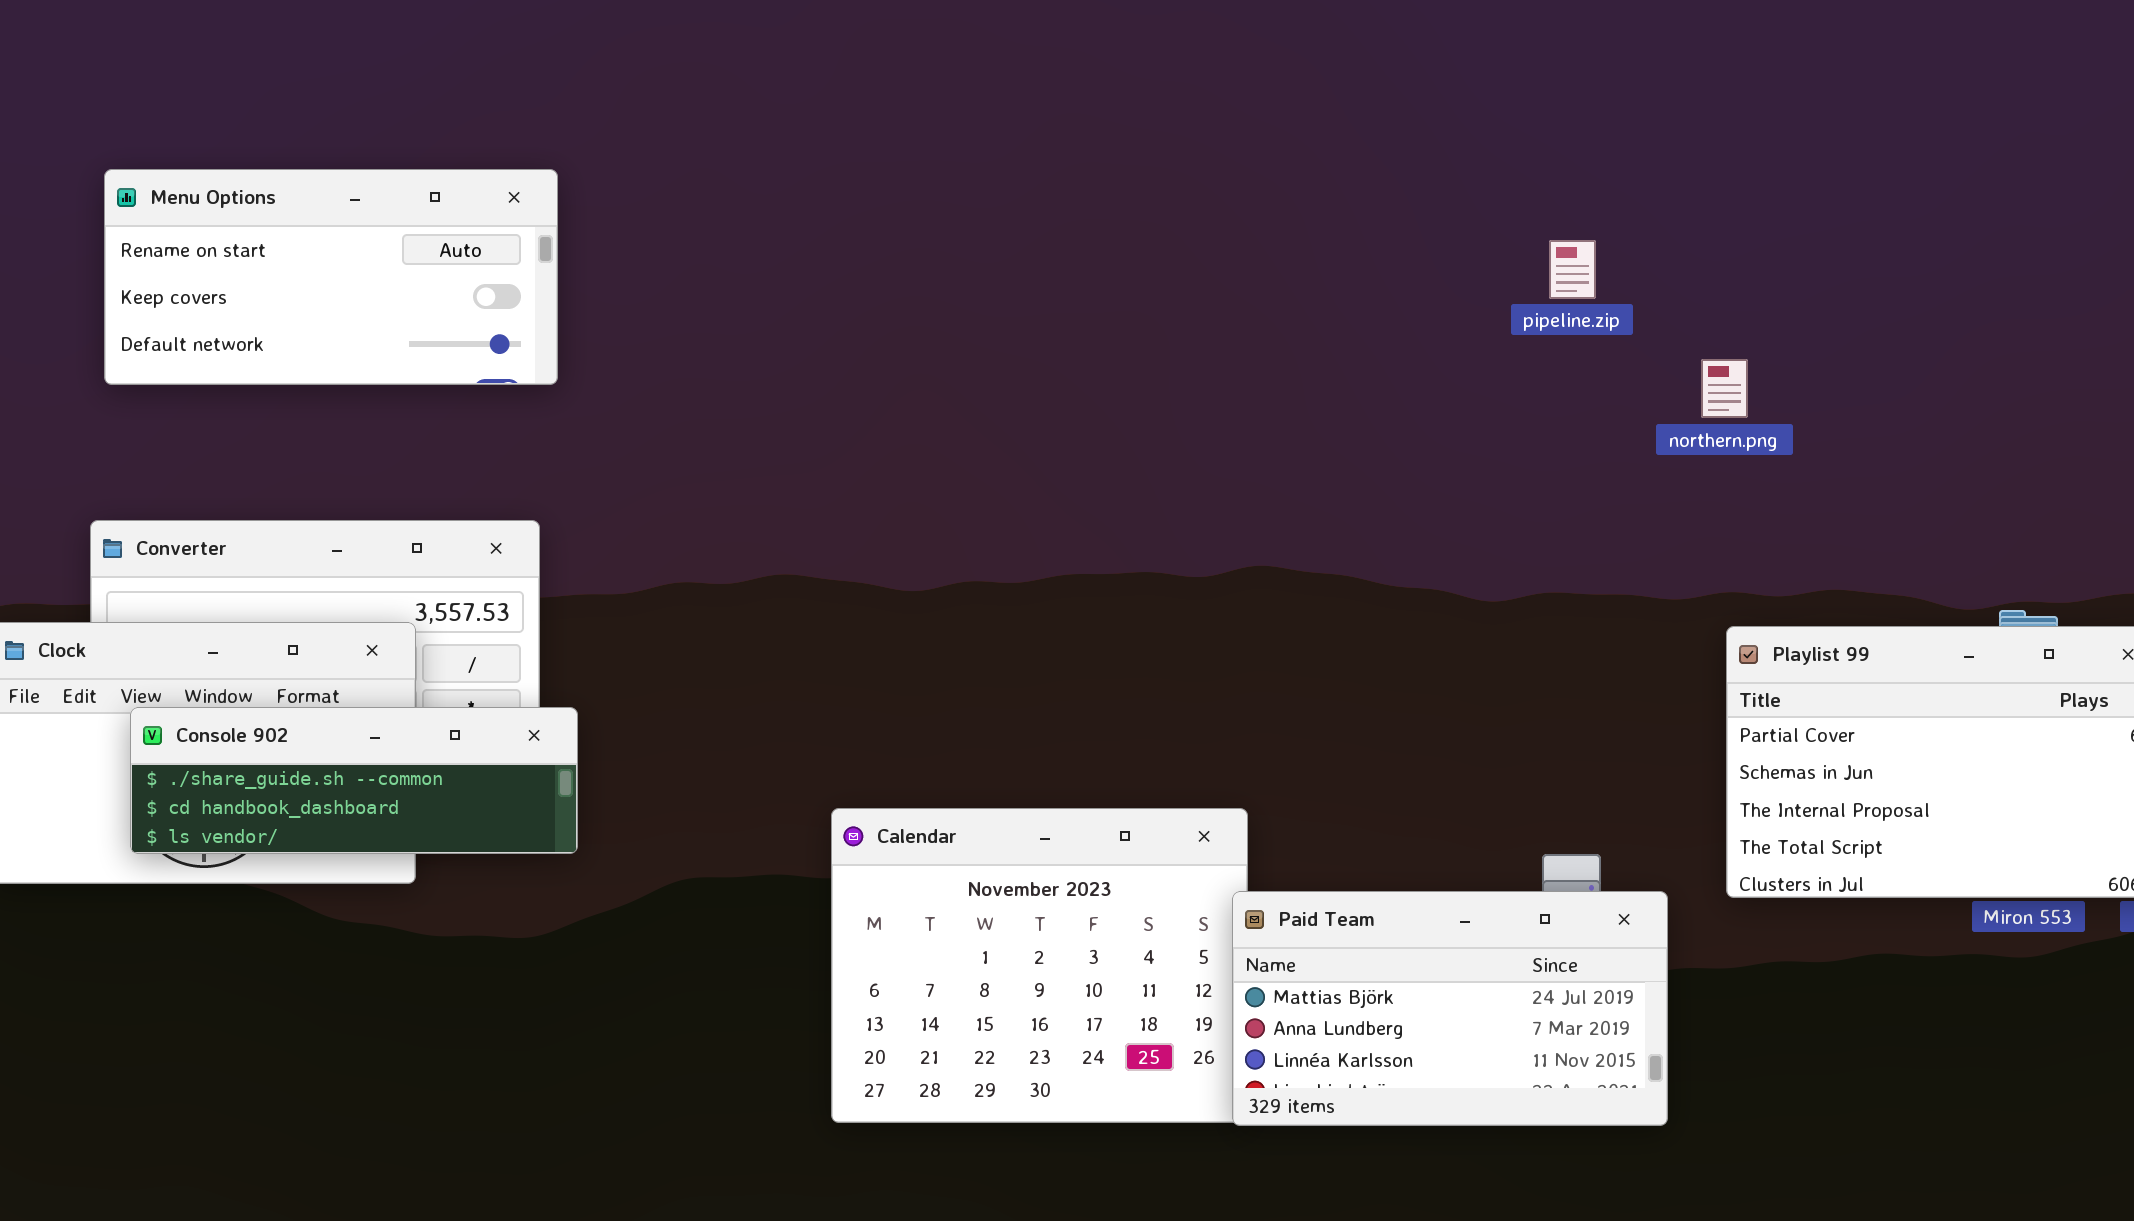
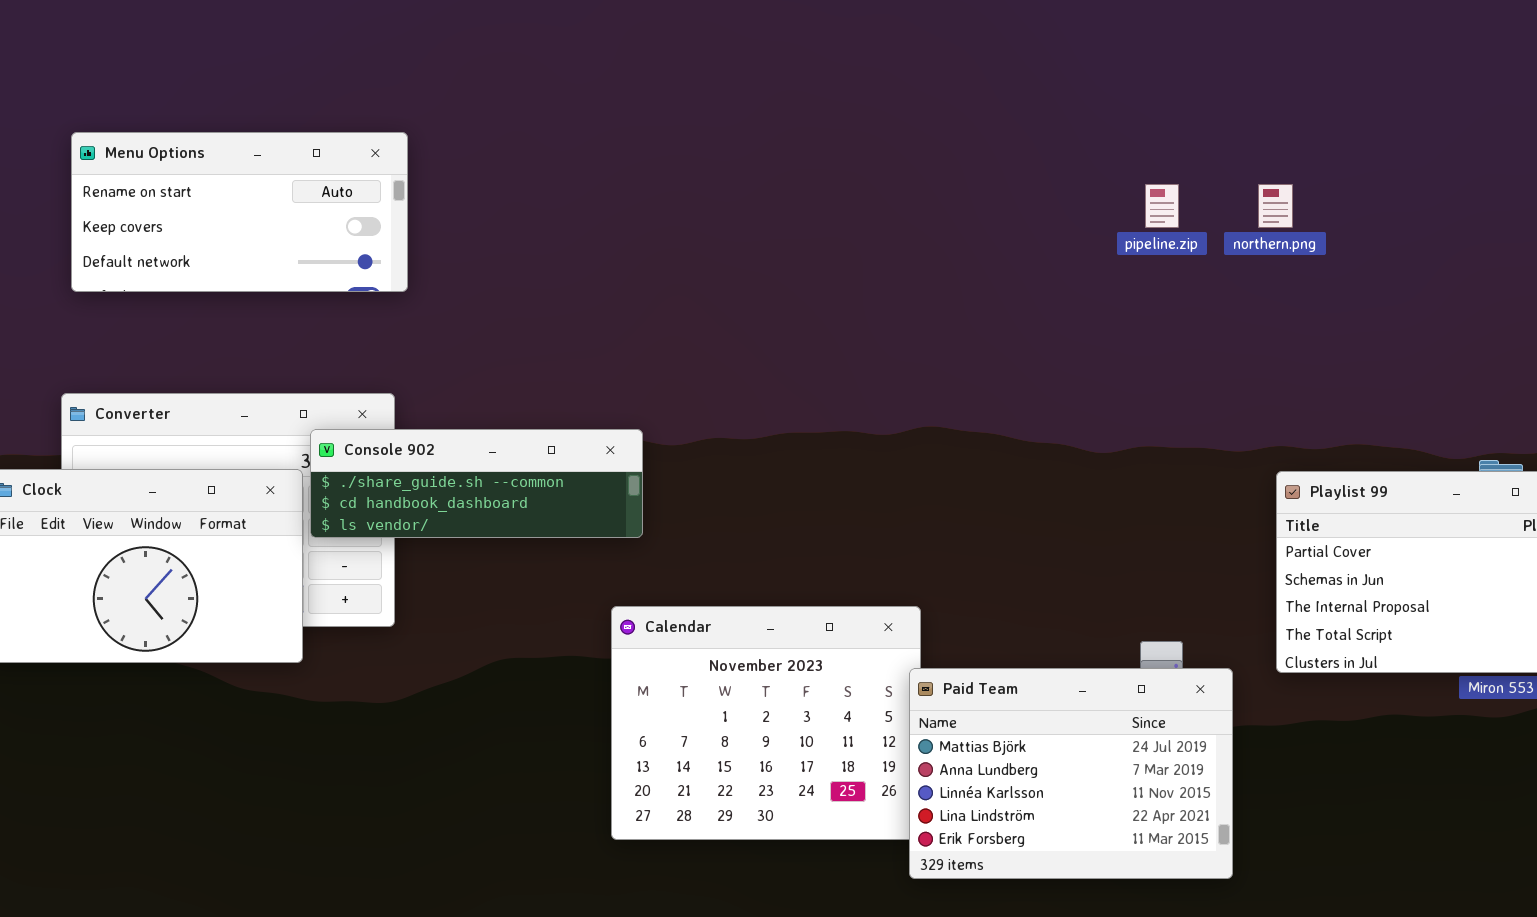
northern.png: [1701,359,1748,418] -> [1258,184,1293,228], moved
Console 902: [130,707,578,854] -> [310,429,643,538], moved
Paid Team: [1232,891,1668,1126] -> [909,668,1233,879], resized

